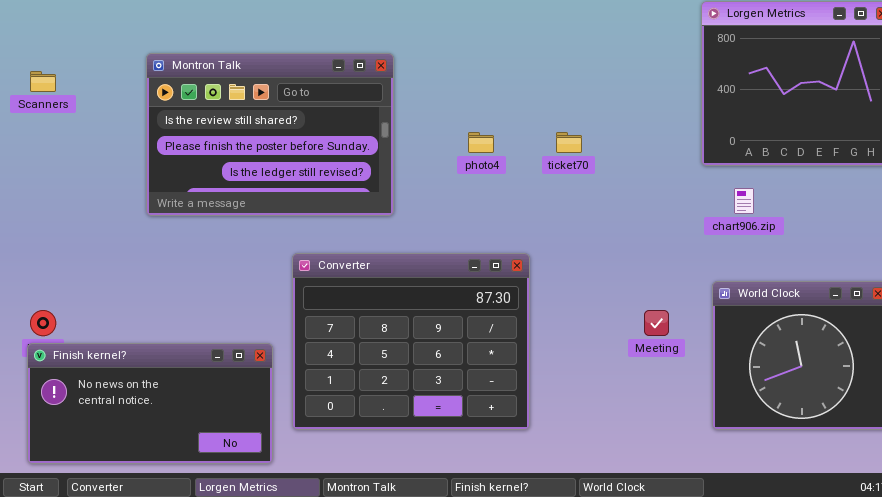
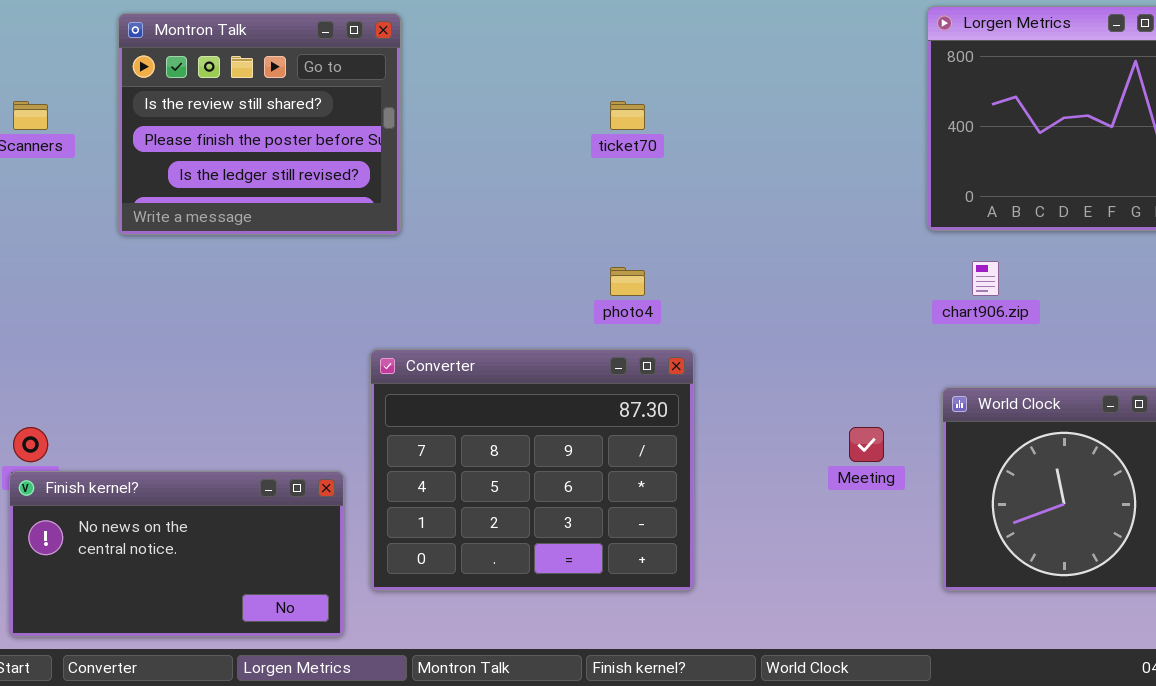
Montron Talk: [146,53,394,216] -> [118,13,401,235], moved, resized
photo4: [468,132,494,153] -> [610,267,645,296], moved
ticket70: [556,132,582,153] -> [610,101,645,130], moved

